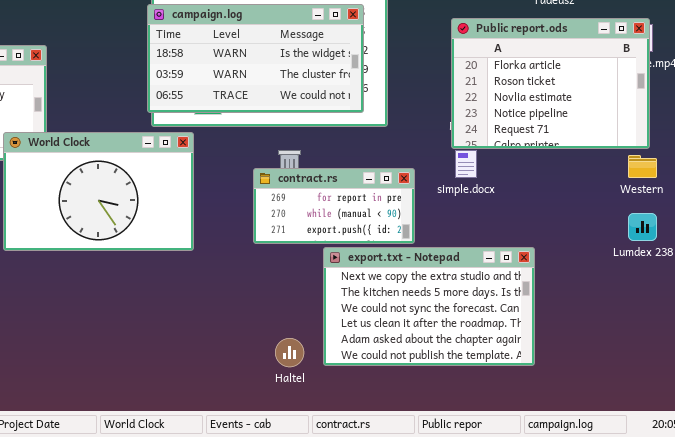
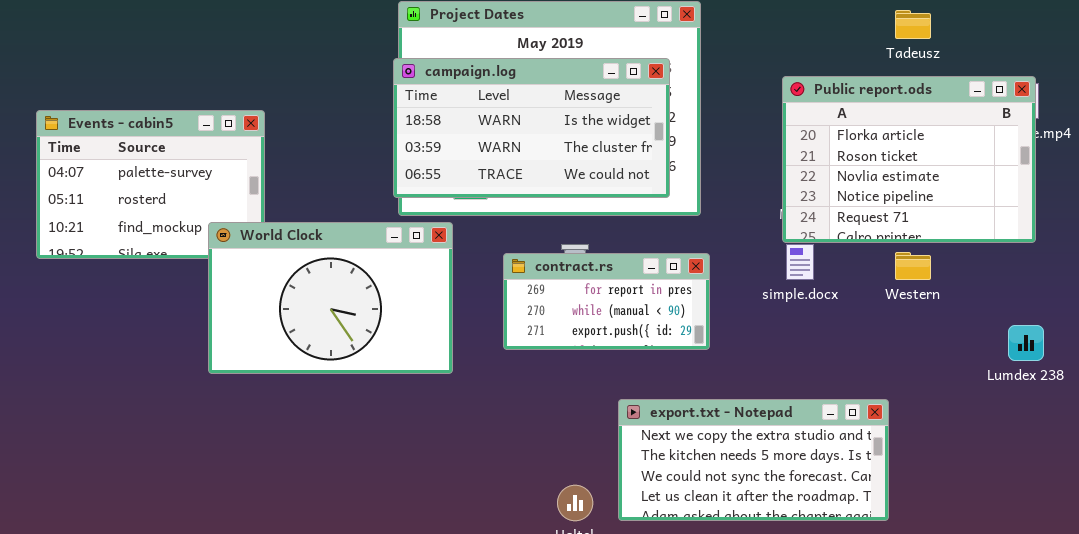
Western: [628,155,657,178] -> [895,252,931,280], moved
contract.rs: [253,168,415,244] -> [503,253,710,350], moved
export.txt - Notepad: [323,247,535,366] -> [618,399,889,521], resized

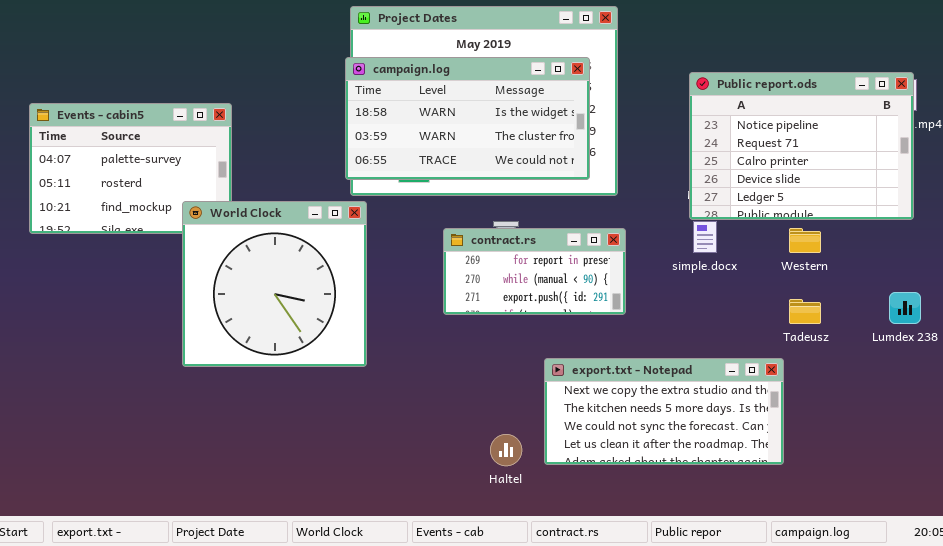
Tadeusz: [895,10,931,39] -> [789,299,821,324], moved
Public report.ods: [782,76,1036,243] -> [689,72,914,220], scrolled down 3 rows
World Clock: [208,222,453,374] -> [182,201,367,367], resized

